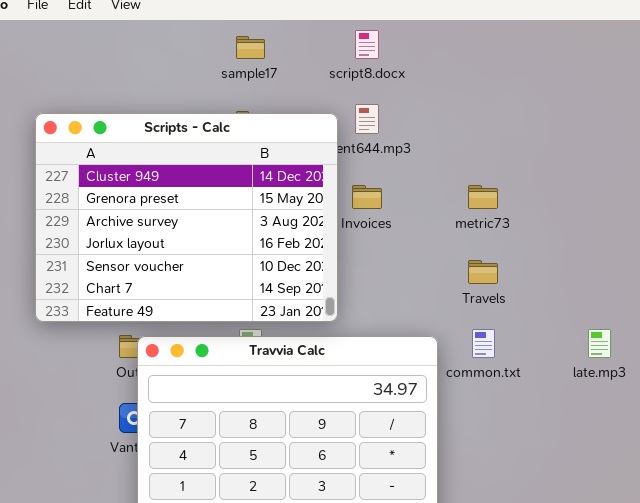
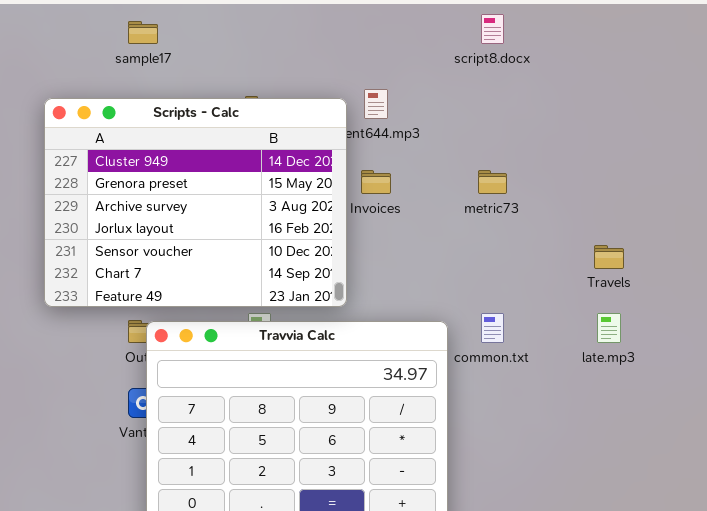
script8.docx: [355,30,379,59] -> [481,14,504,44], moved
sample17: [236,36,265,59] -> [128,21,158,44], moved
Travels: [468,260,498,284] -> [594,245,624,269], moved

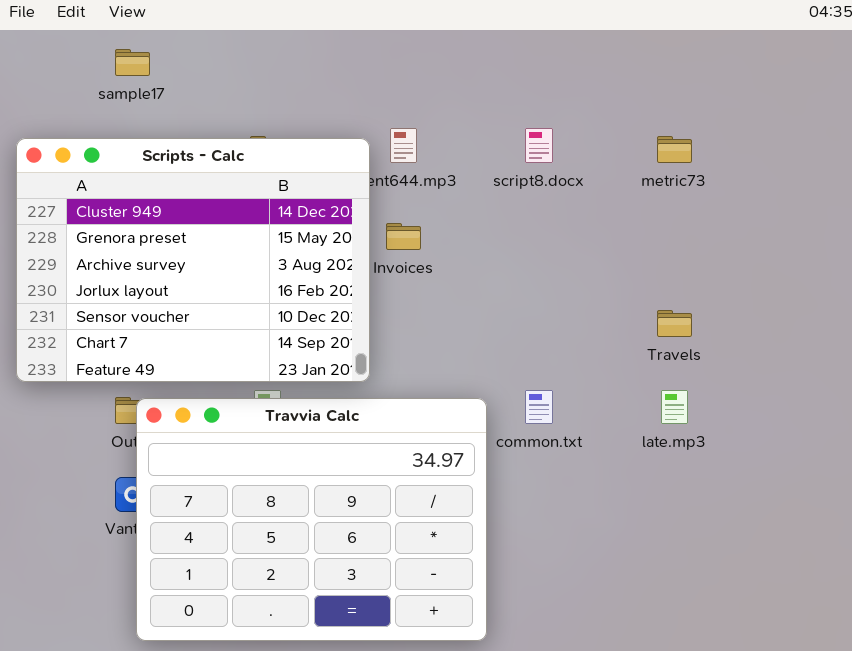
script8.docx: [481,14,504,44] -> [525,128,553,163], moved
metric73: [478,170,507,194] -> [657,136,692,163], moved

